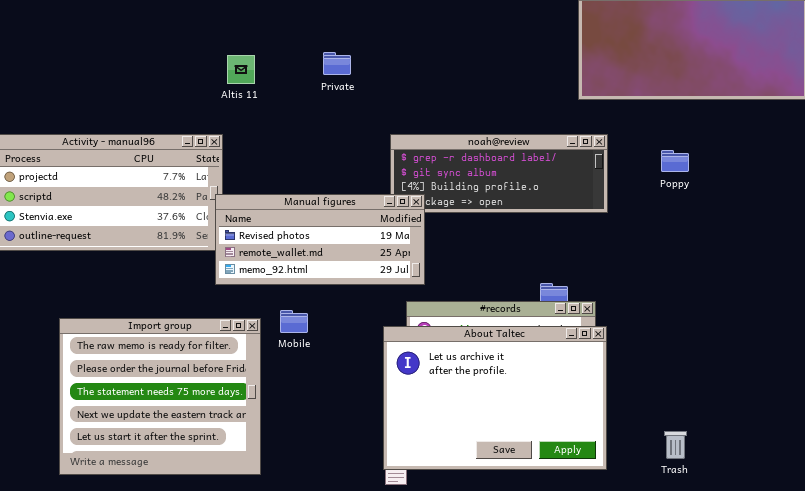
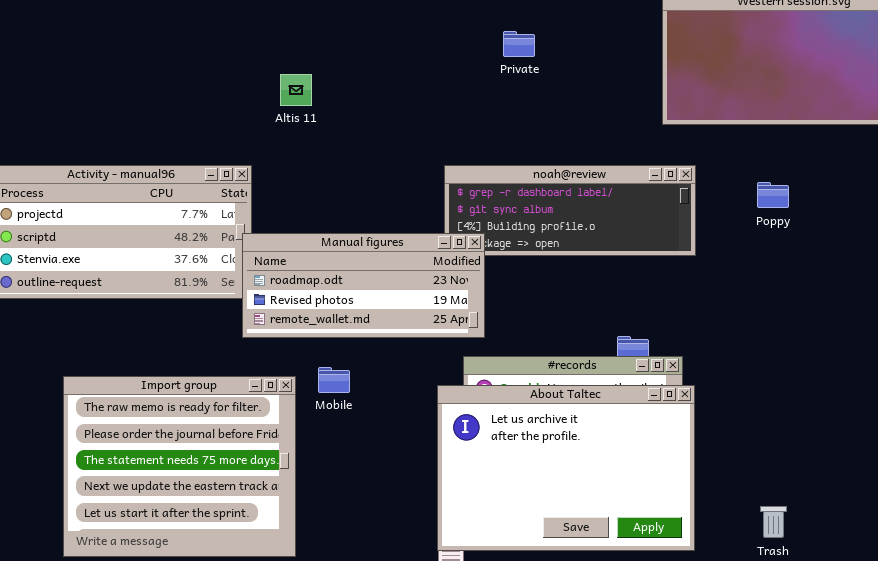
Private: [323,52,351,75] -> [503,31,535,57], moved
Altis 11: [227,55,255,84] -> [280,74,312,106], moved
Manual figures: [215,194,425,285] -> [242,233,485,338], scrolled up 1 row

